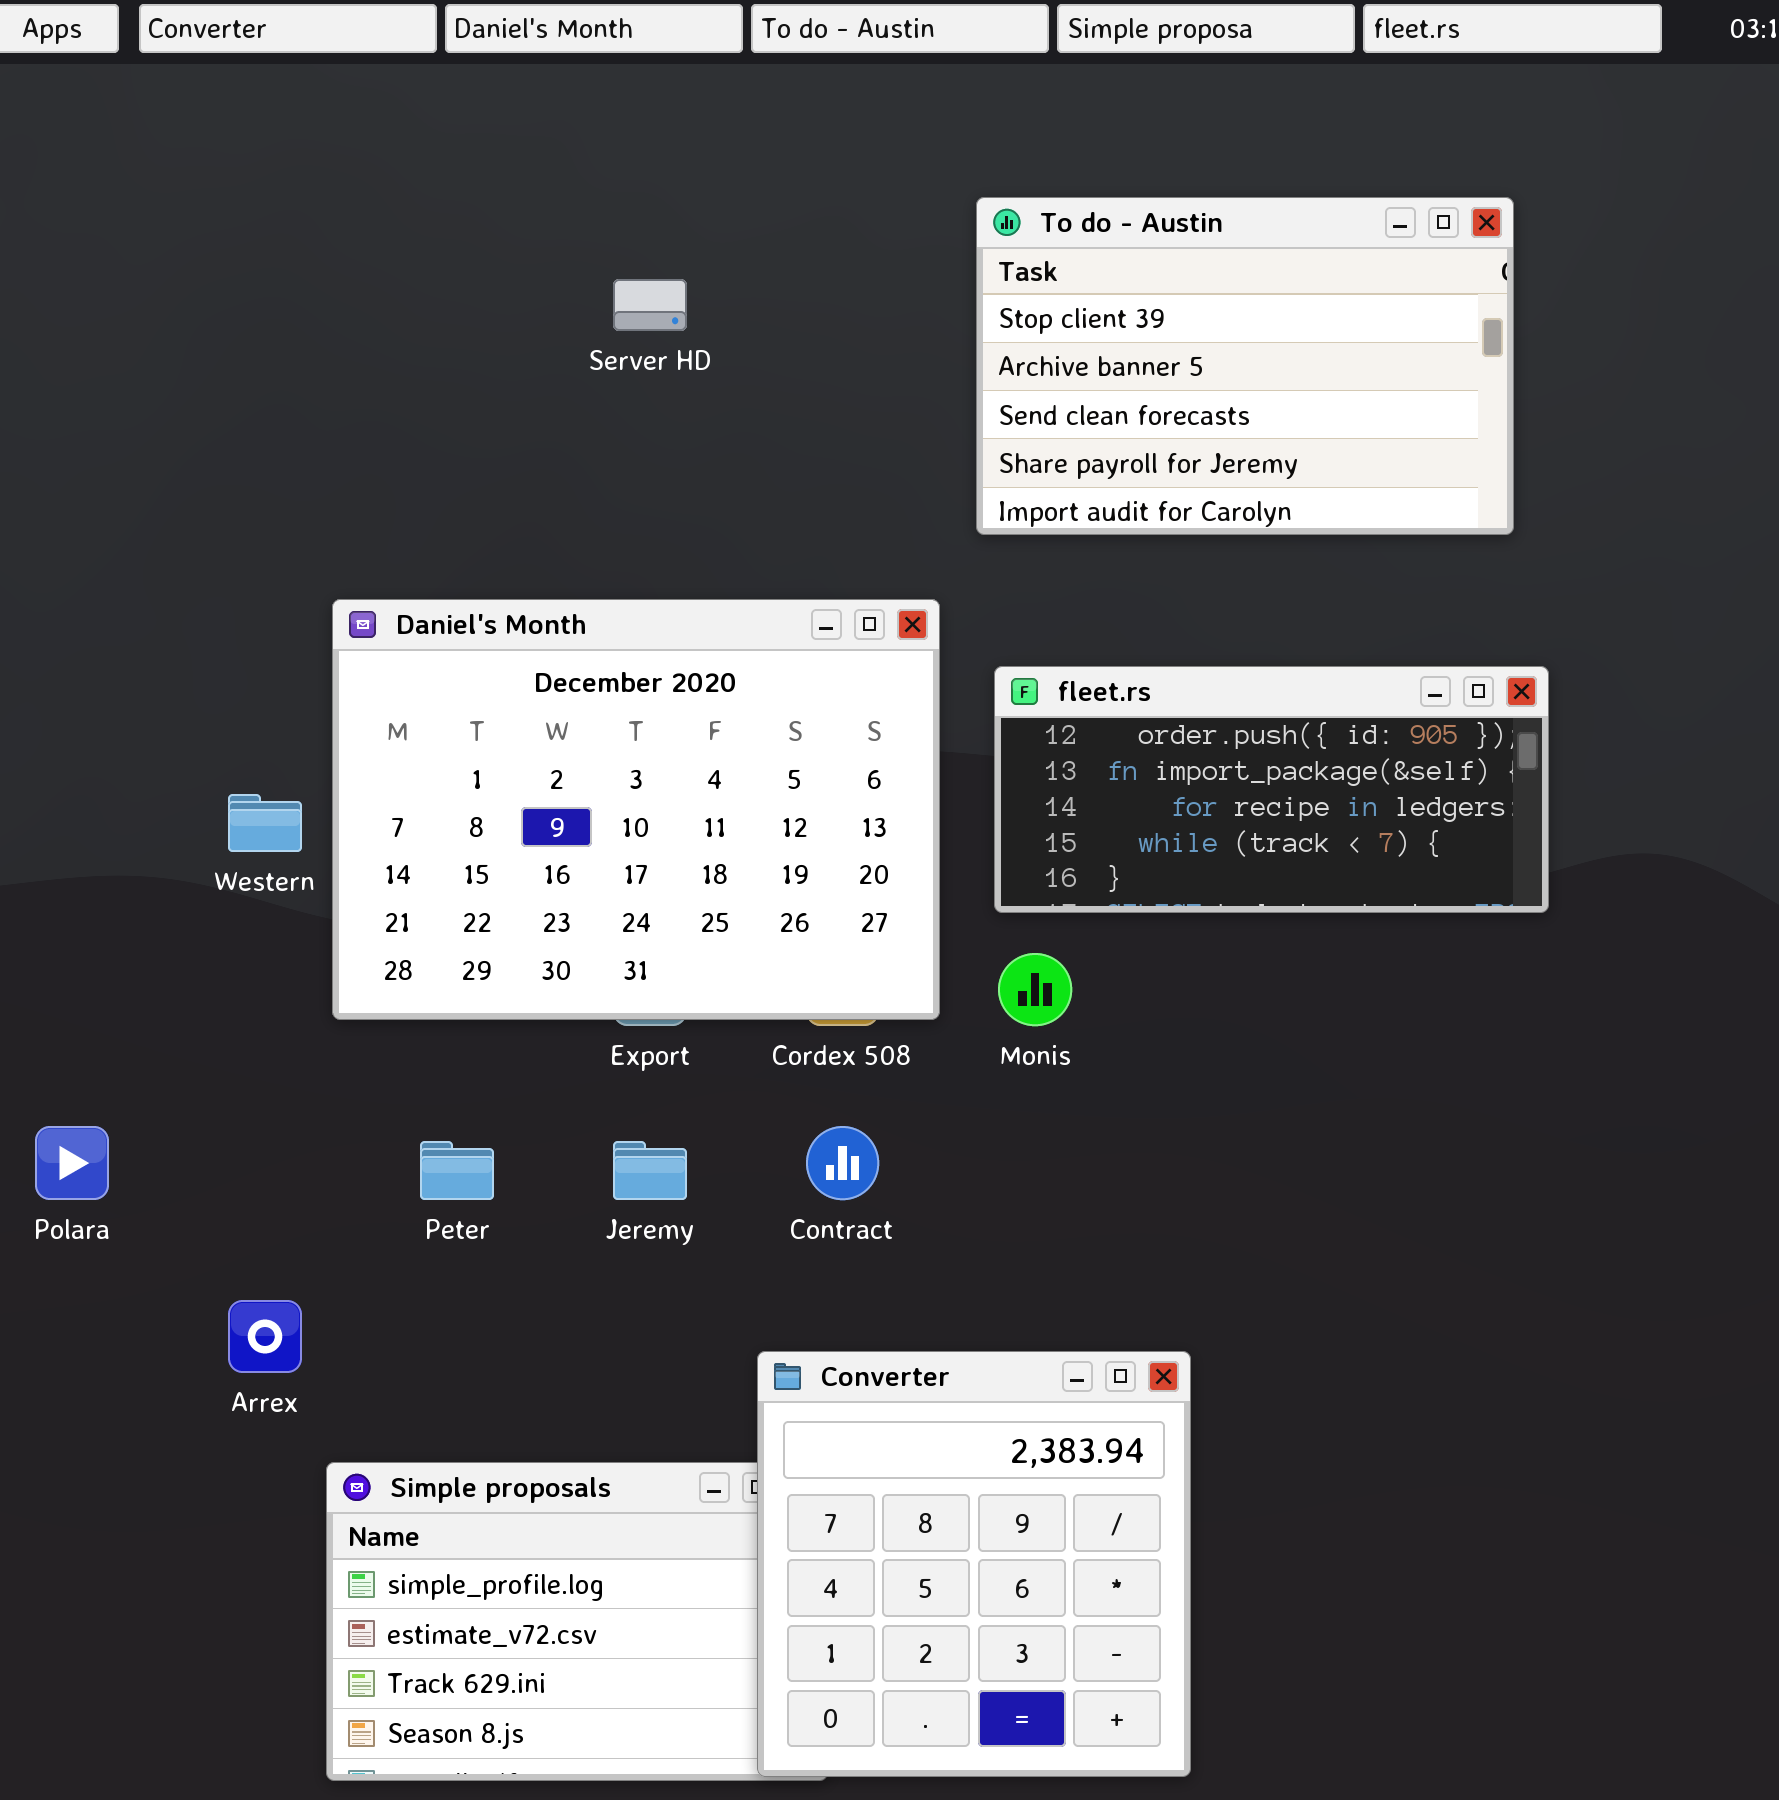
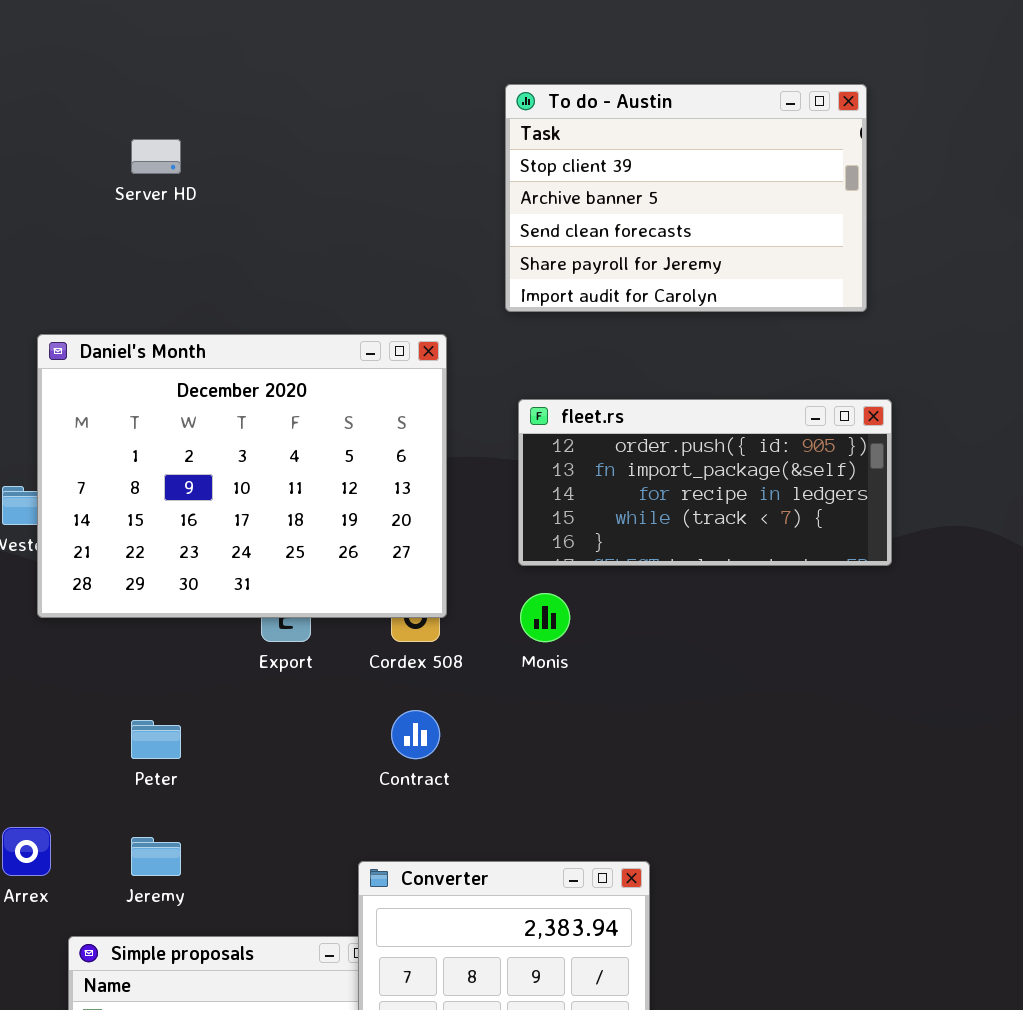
Server HD: [613,279,687,331] -> [131,139,181,174], moved
Daniel's Month: [332,599,940,1020] -> [37,334,447,618], moved
Jeremy: [613,1141,687,1200] -> [131,837,181,876], moved

